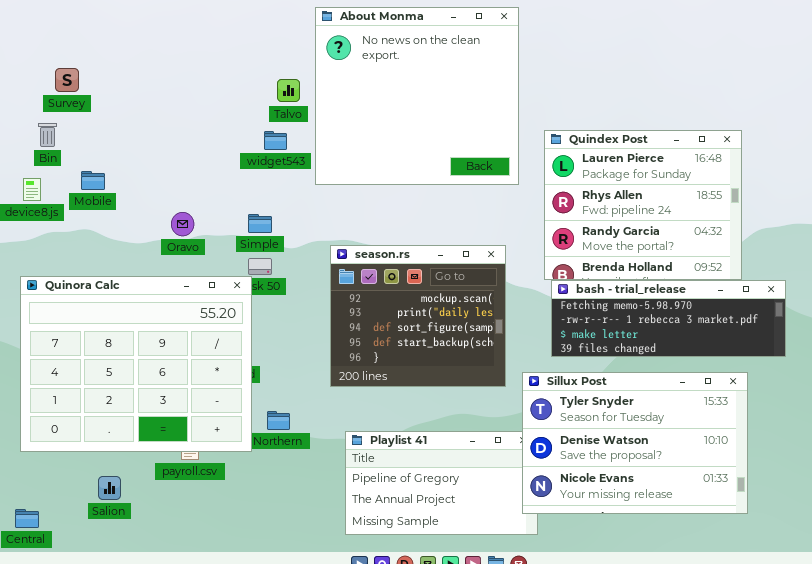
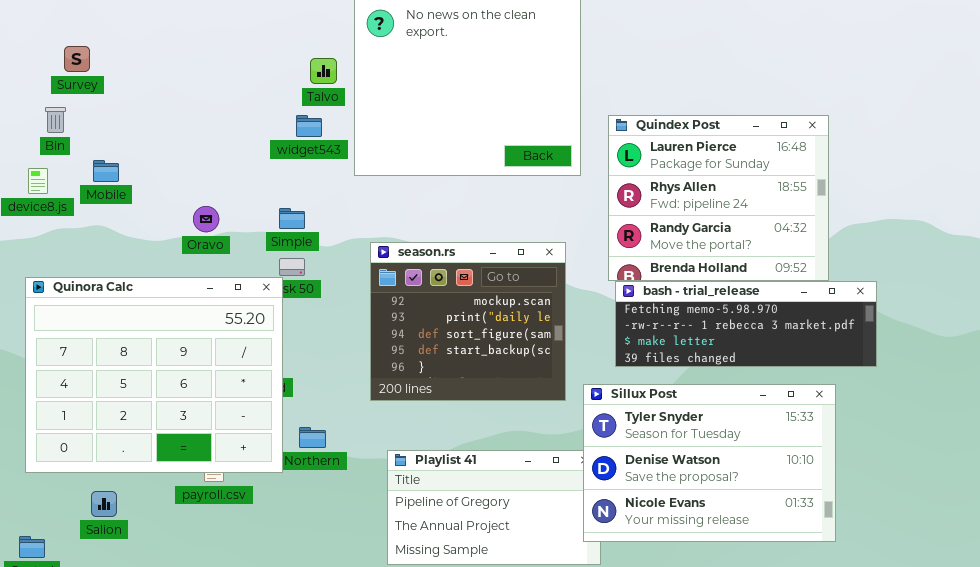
Salion: [98,476,121,500] -> [91,491,117,517], moved

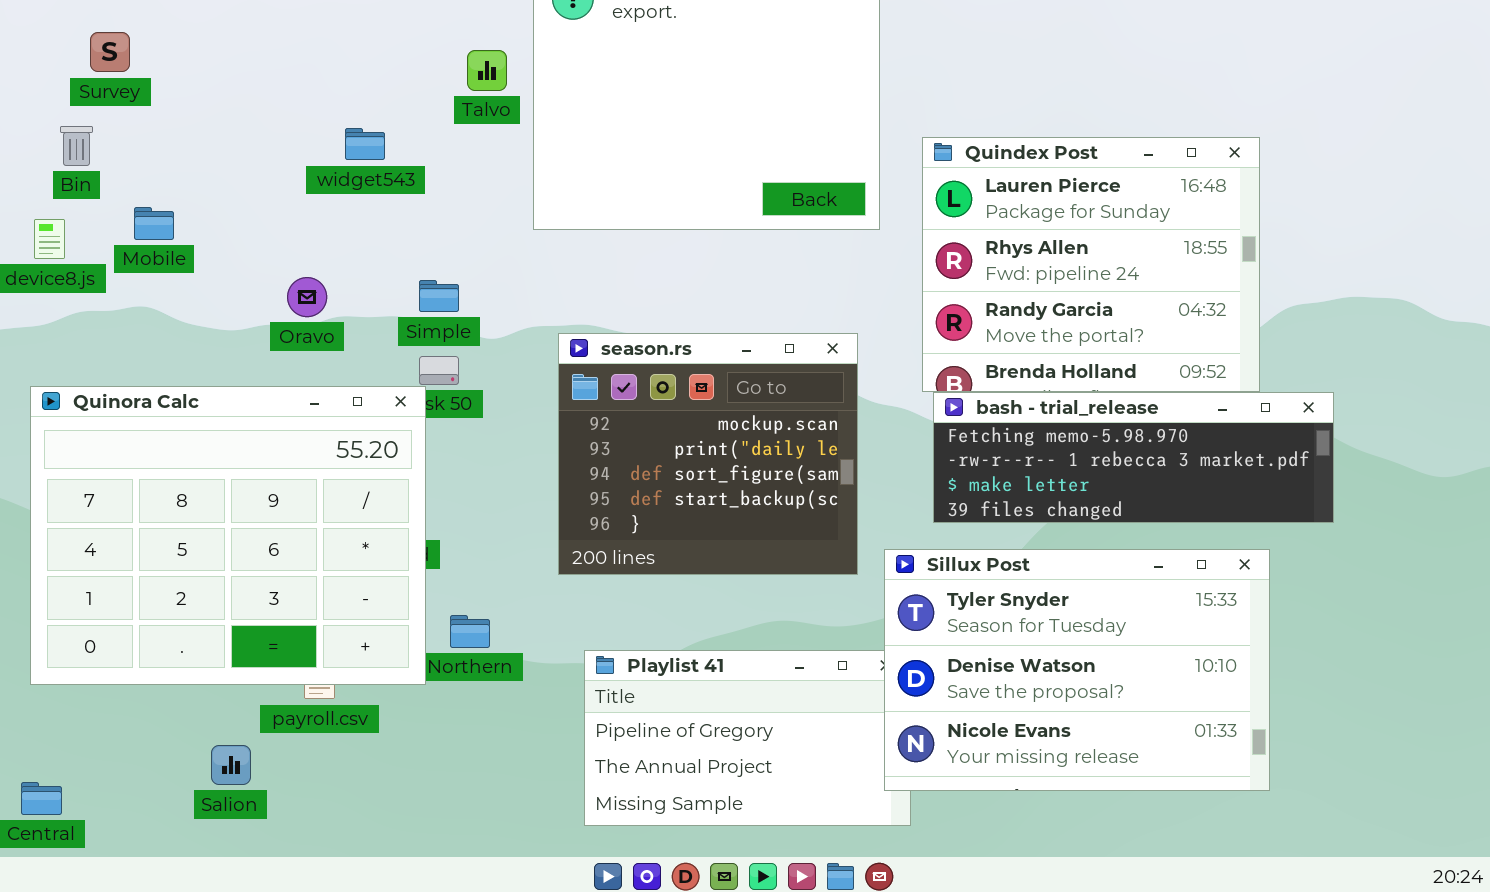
widget543: [296,115,322,137] -> [345,128,385,160], moved
Salion: [91,491,117,517] -> [211,745,251,785], moved

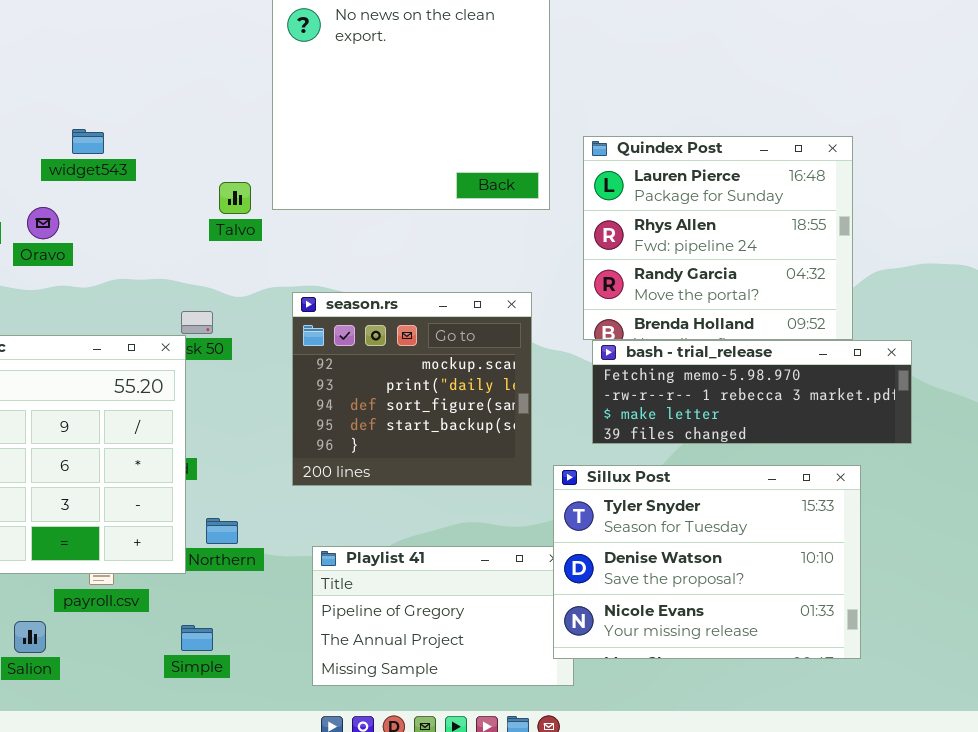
Talvo: [467,50,507,91] -> [219,182,251,214], moved
widget543: [345,128,385,160] -> [72,129,104,154], moved
Oravo: [287,277,327,317] -> [27,207,59,239], moved
Simple: [419,280,459,312] -> [181,625,213,651], moved

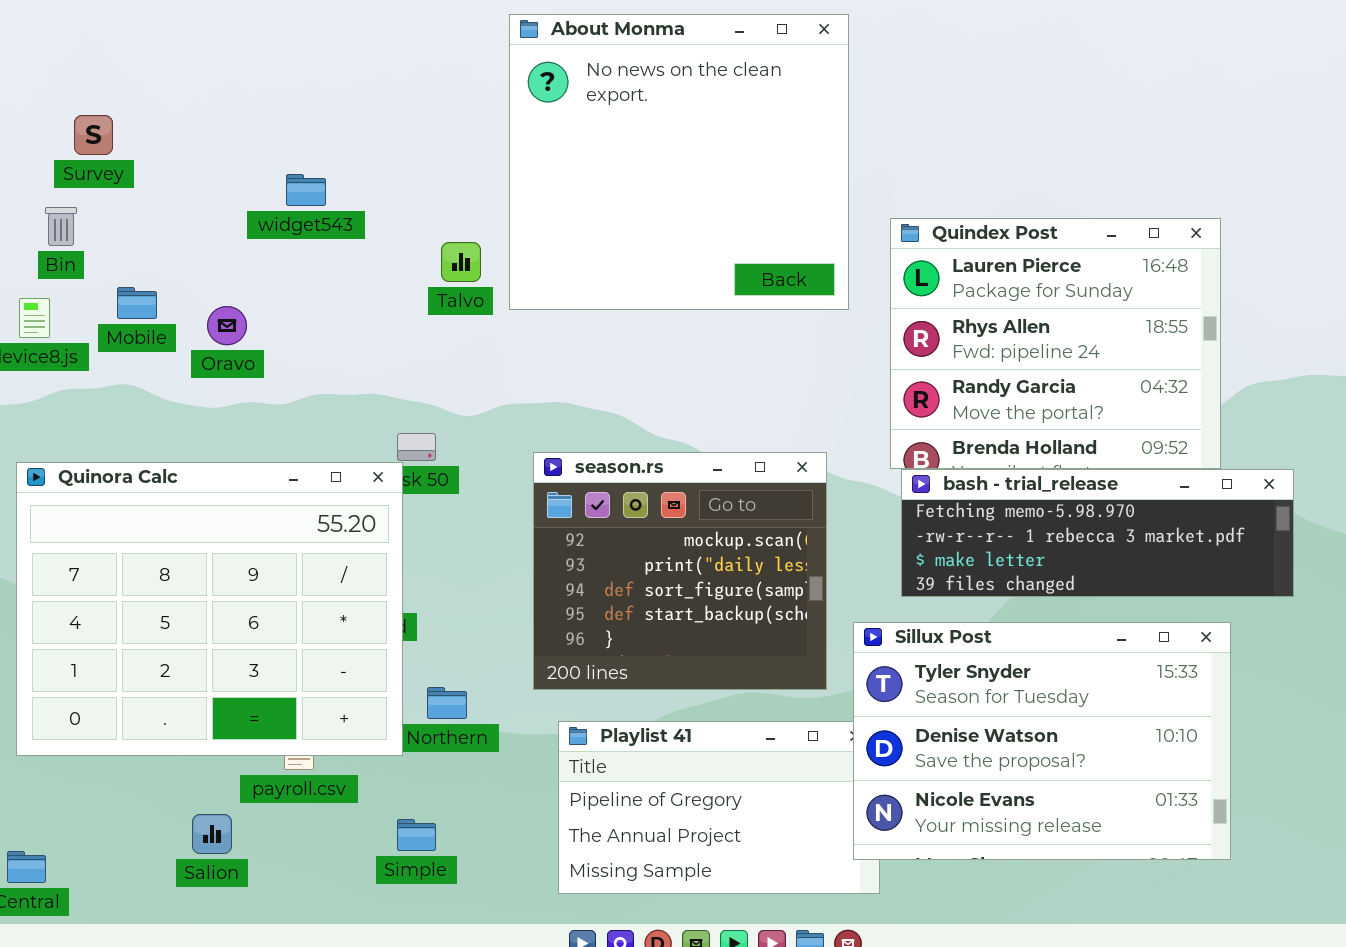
widget543: [72,129,104,154] -> [286,174,326,206], moved
Talvo: [219,182,251,214] -> [441,242,481,282], moved
season.rs: [292,292,532,486] -> [533,452,827,690], moved

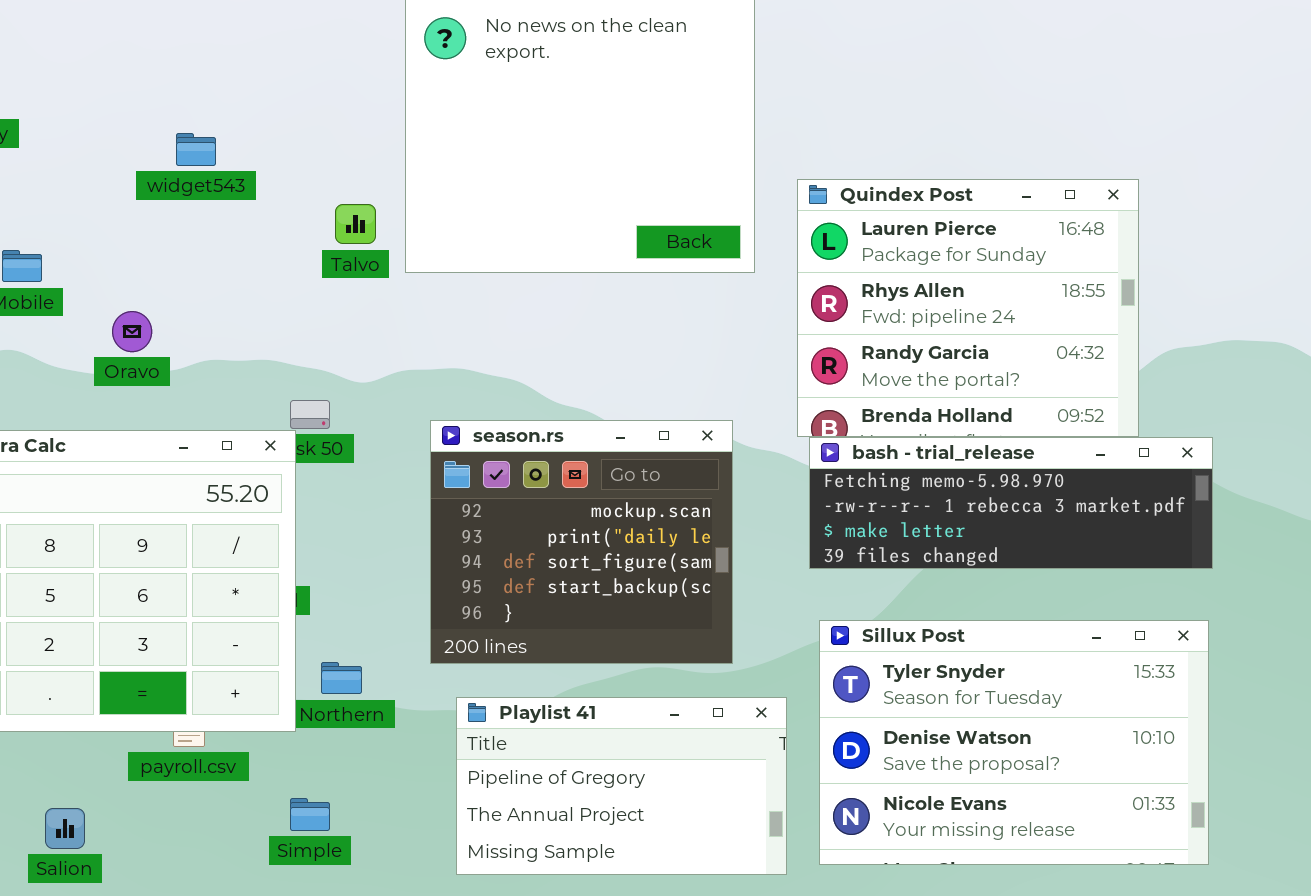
Oravo: [207,306,247,345] -> [112,311,152,352], moved
Sillux Post: [853,622,1231,860] -> [819,620,1209,865], moved
Salion: [192,814,232,854] -> [45,808,85,849], moved

